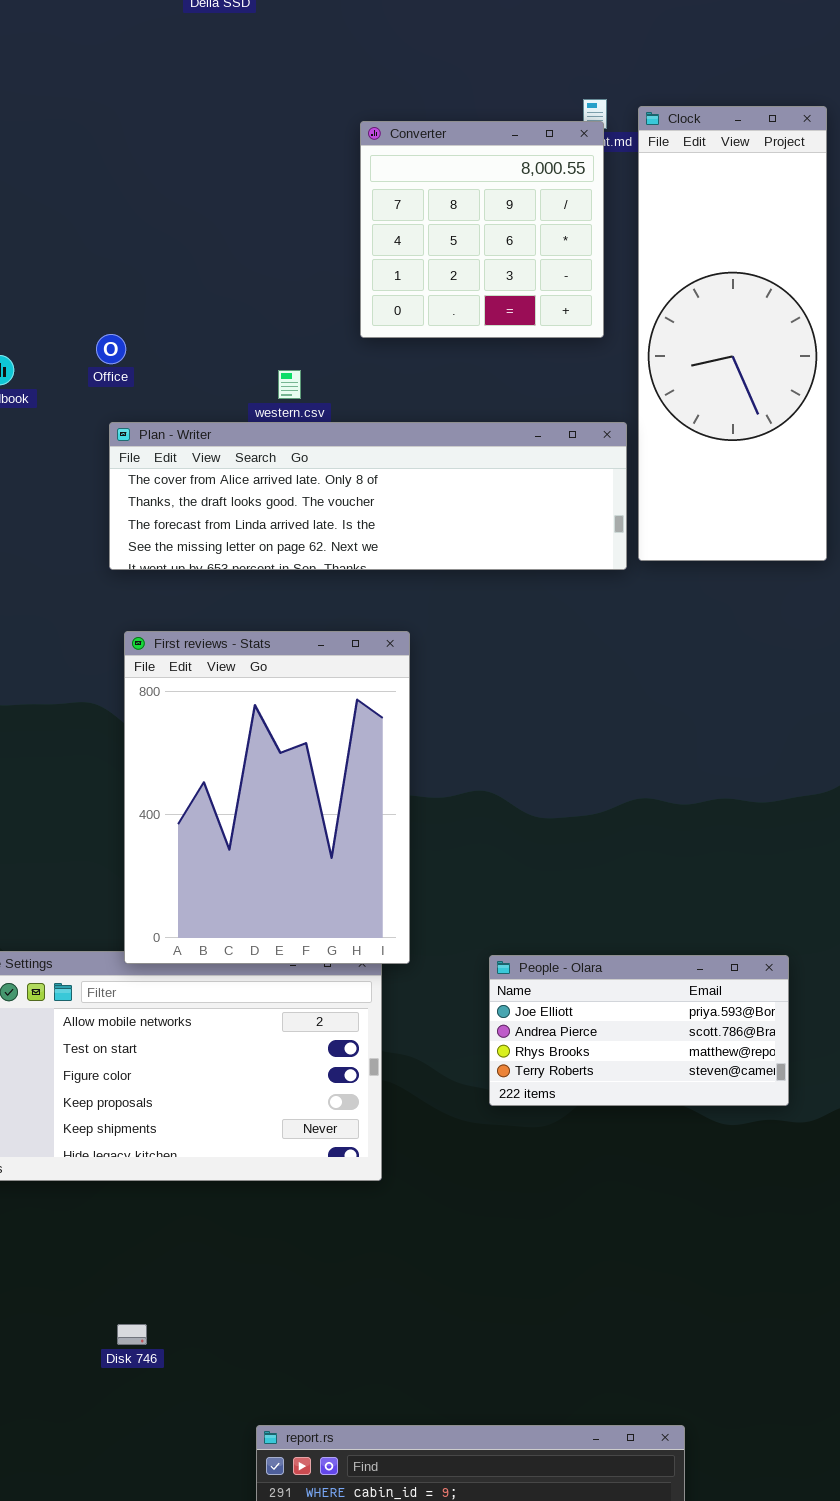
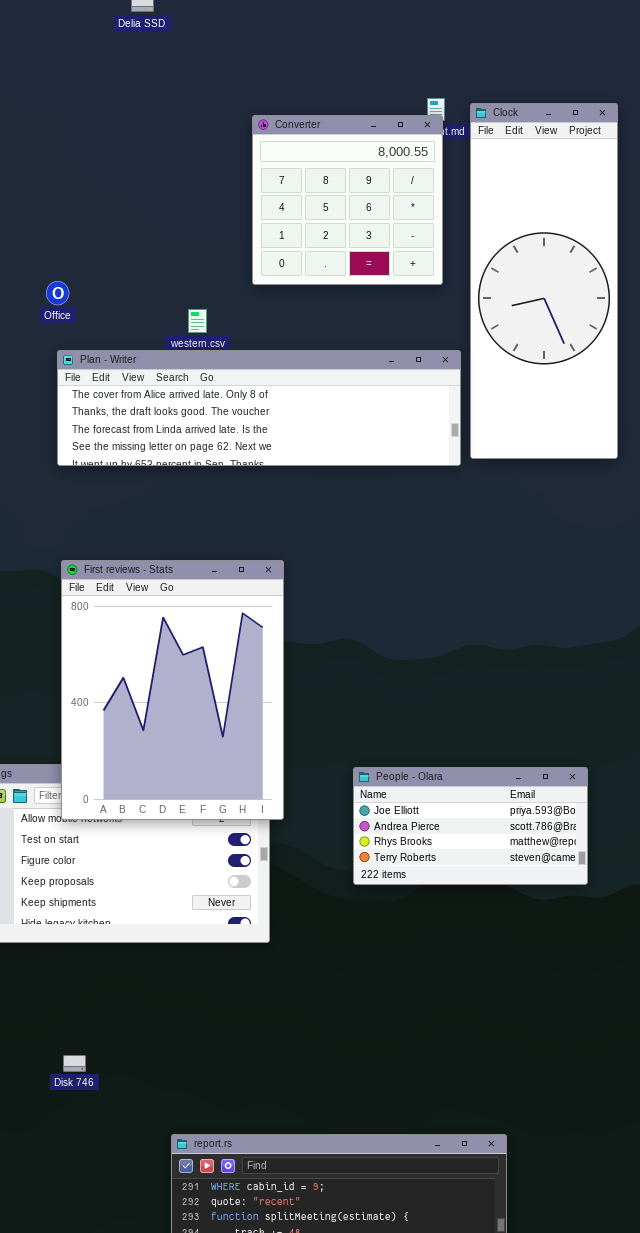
First reviews - Stats: [124,631,410,964] -> [61,560,284,820], moved

